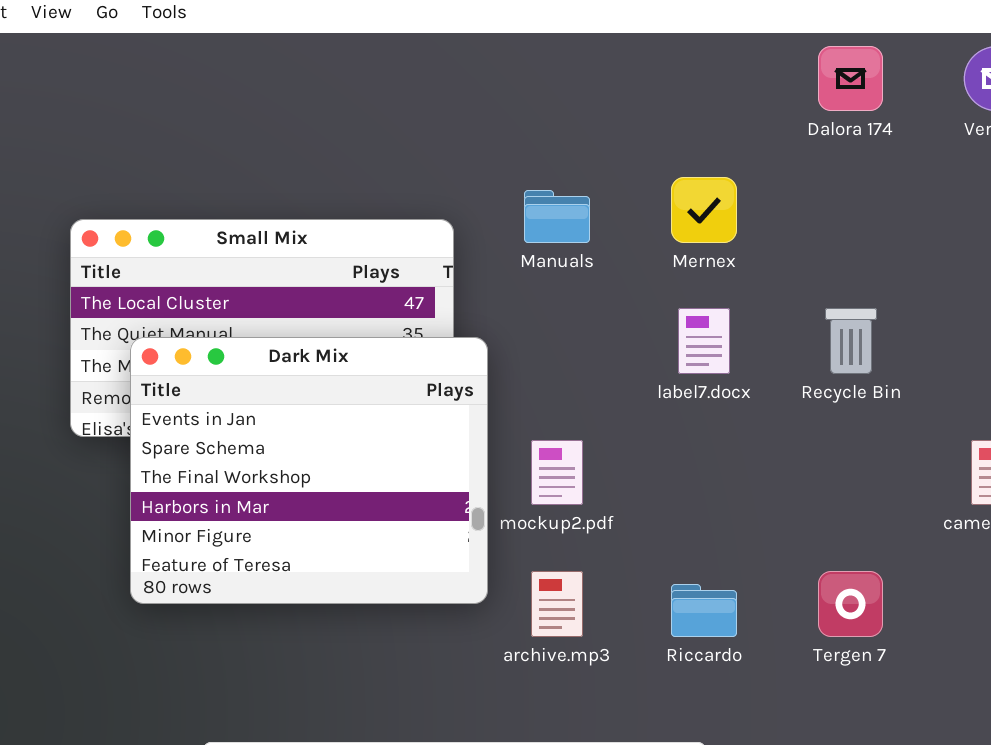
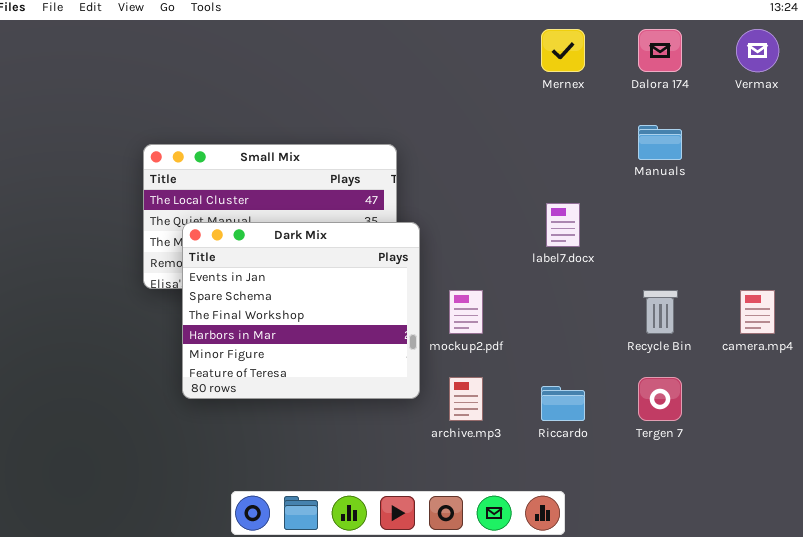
Mernex: [671,177,737,243] -> [541,29,585,72], moved
Manuals: [524,190,590,243] -> [638,125,682,160], moved
Recycle Bin: [825,308,877,374] -> [643,290,678,334], moved

